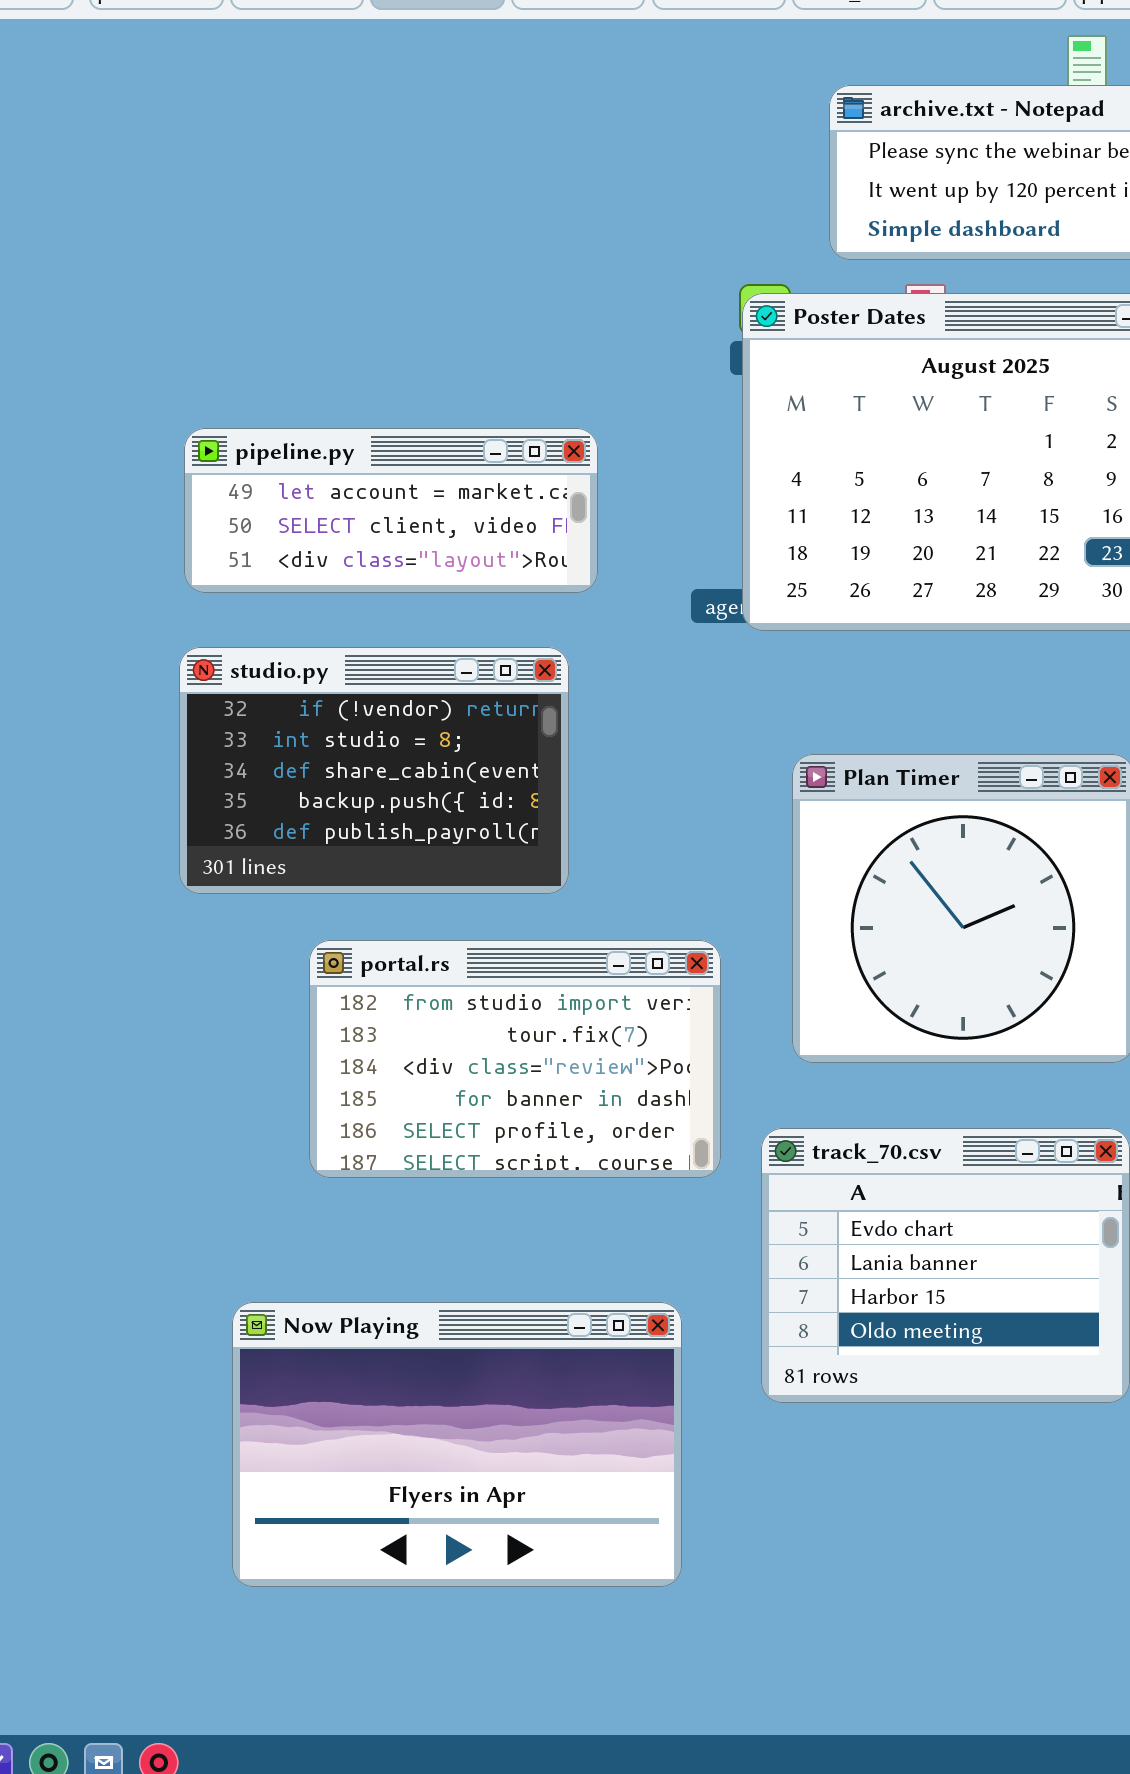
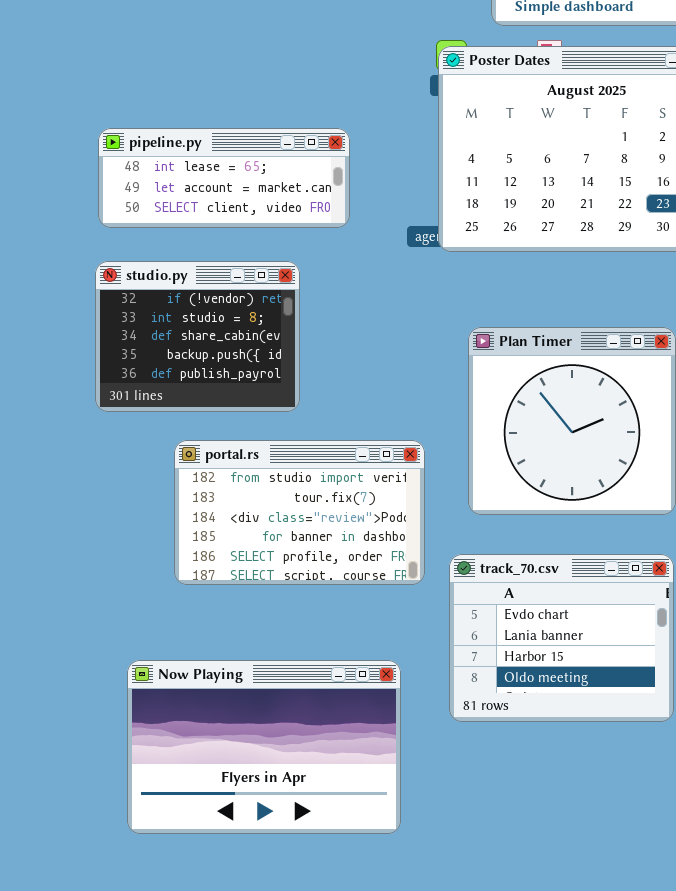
pipeline.py: [184,428,598,593] -> [98,128,350,228], scrolled up 1 row
studio.py: [179,647,569,894] -> [95,261,300,412], resized

